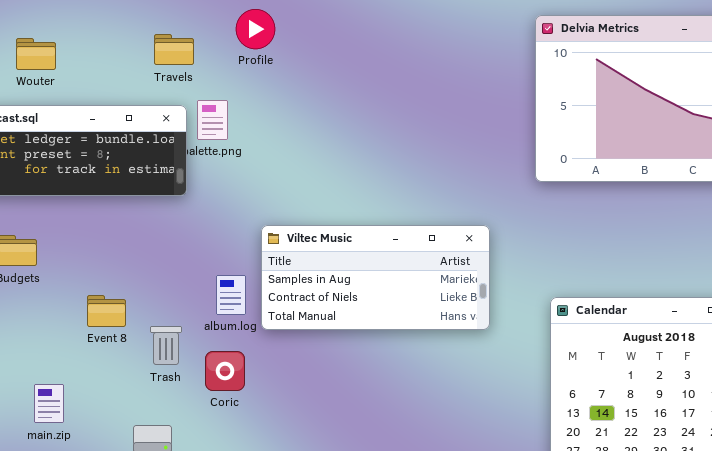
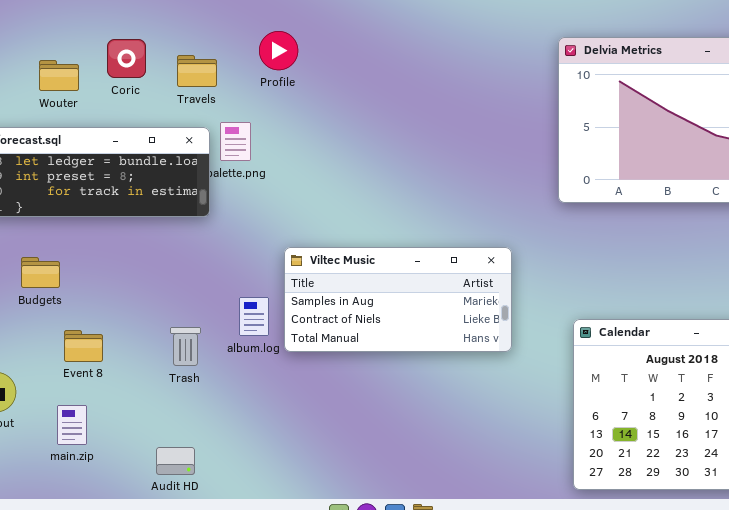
Event 8: [87,295,126,327] -> [64,330,103,362], moved
Trash: [150,326,182,365] -> [170,327,201,366], moved
Coric: [205,351,245,391] -> [107,39,146,78], moved

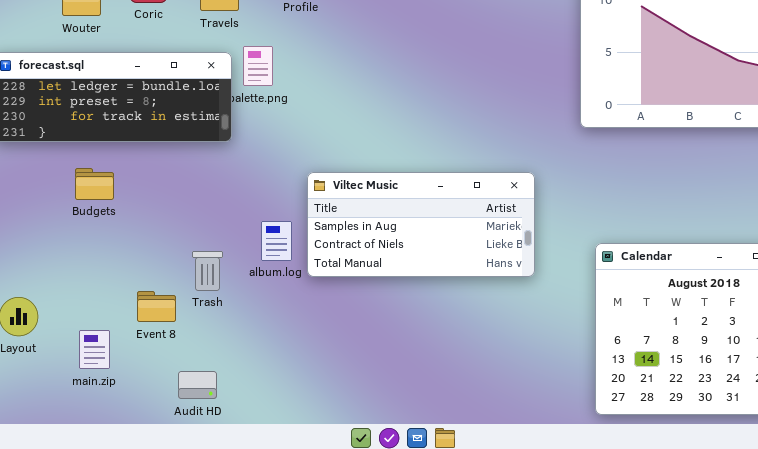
Budgets: [21,257,60,288] -> [75,168,114,200], moved
Event 8: [64,330,103,362] -> [137,291,176,322], moved

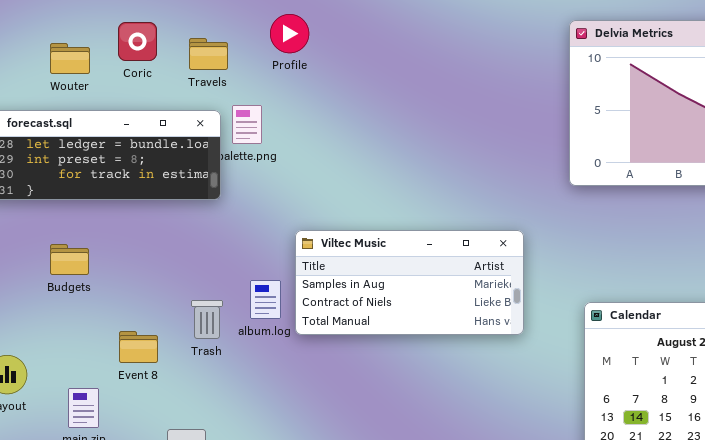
Budgets: [75,168,114,200] -> [50,244,89,275], moved
Trash: [192,251,223,291] -> [191,300,223,339], moved
Event 8: [137,291,176,322] -> [119,331,158,363], moved

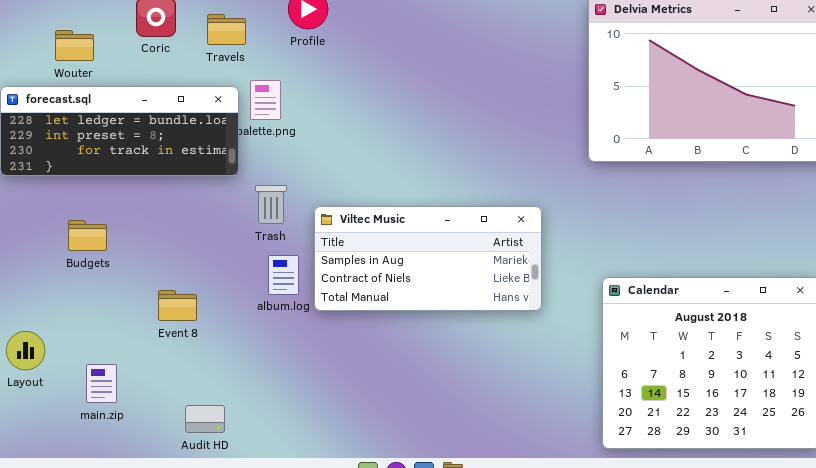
Wouter: [50,43,90,74] -> [55,30,94,61], moved
Trash: [191,300,223,339] -> [255,185,287,224], moved
Event 8: [119,331,158,363] -> [158,290,197,321], moved

